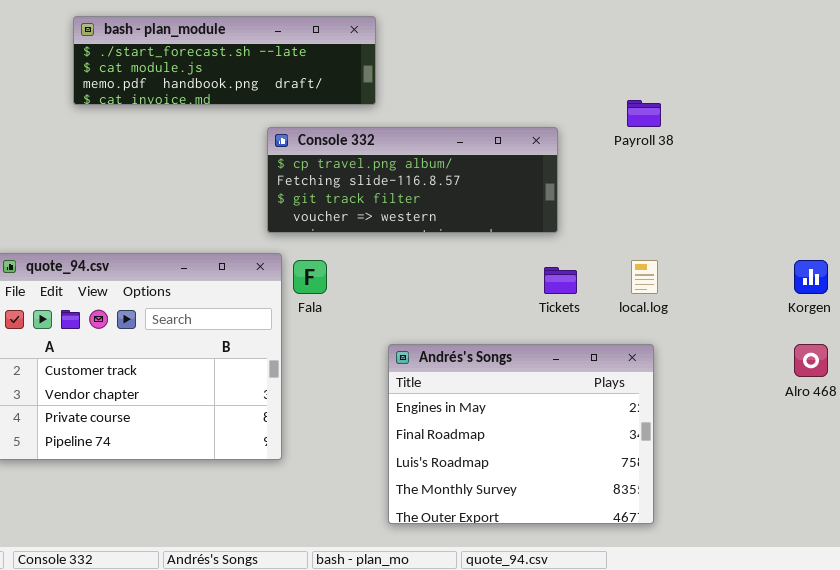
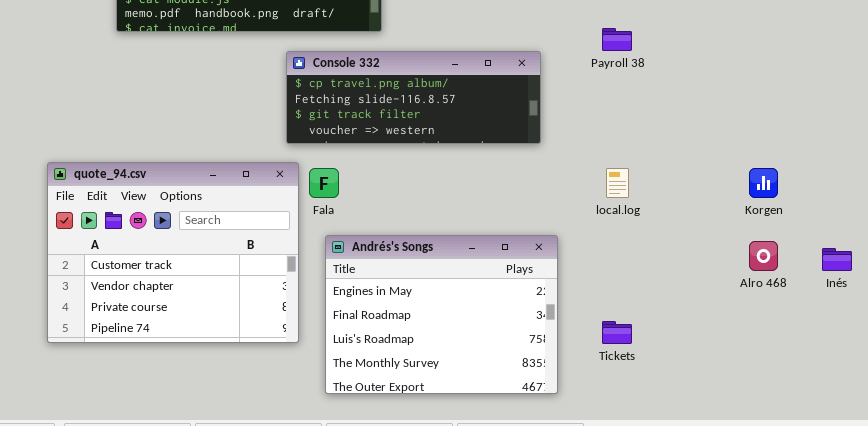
Tickets: [544,267,577,294] -> [602,321,632,344], moved
Andrés's Songs: [388,344,654,524] -> [325,235,558,394], moved

